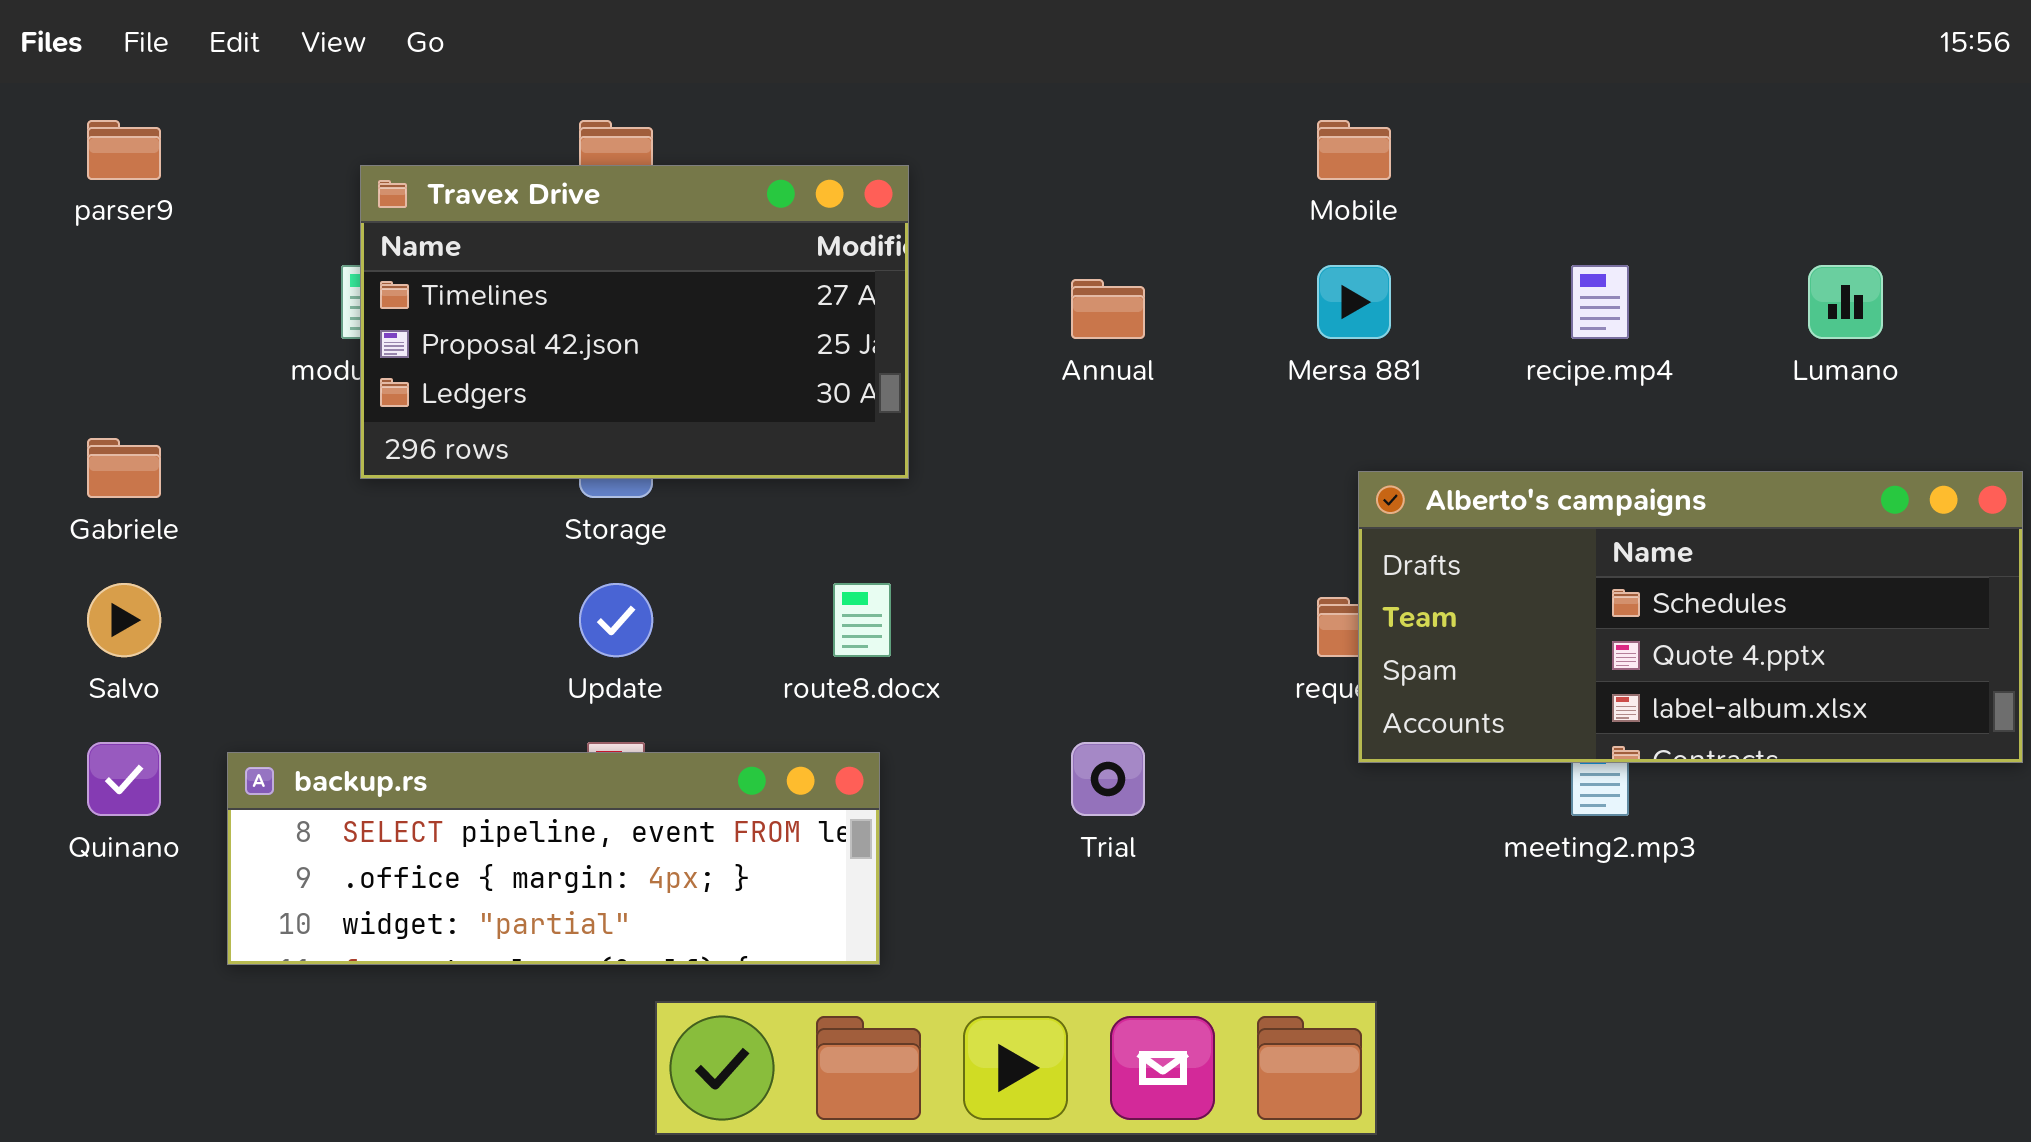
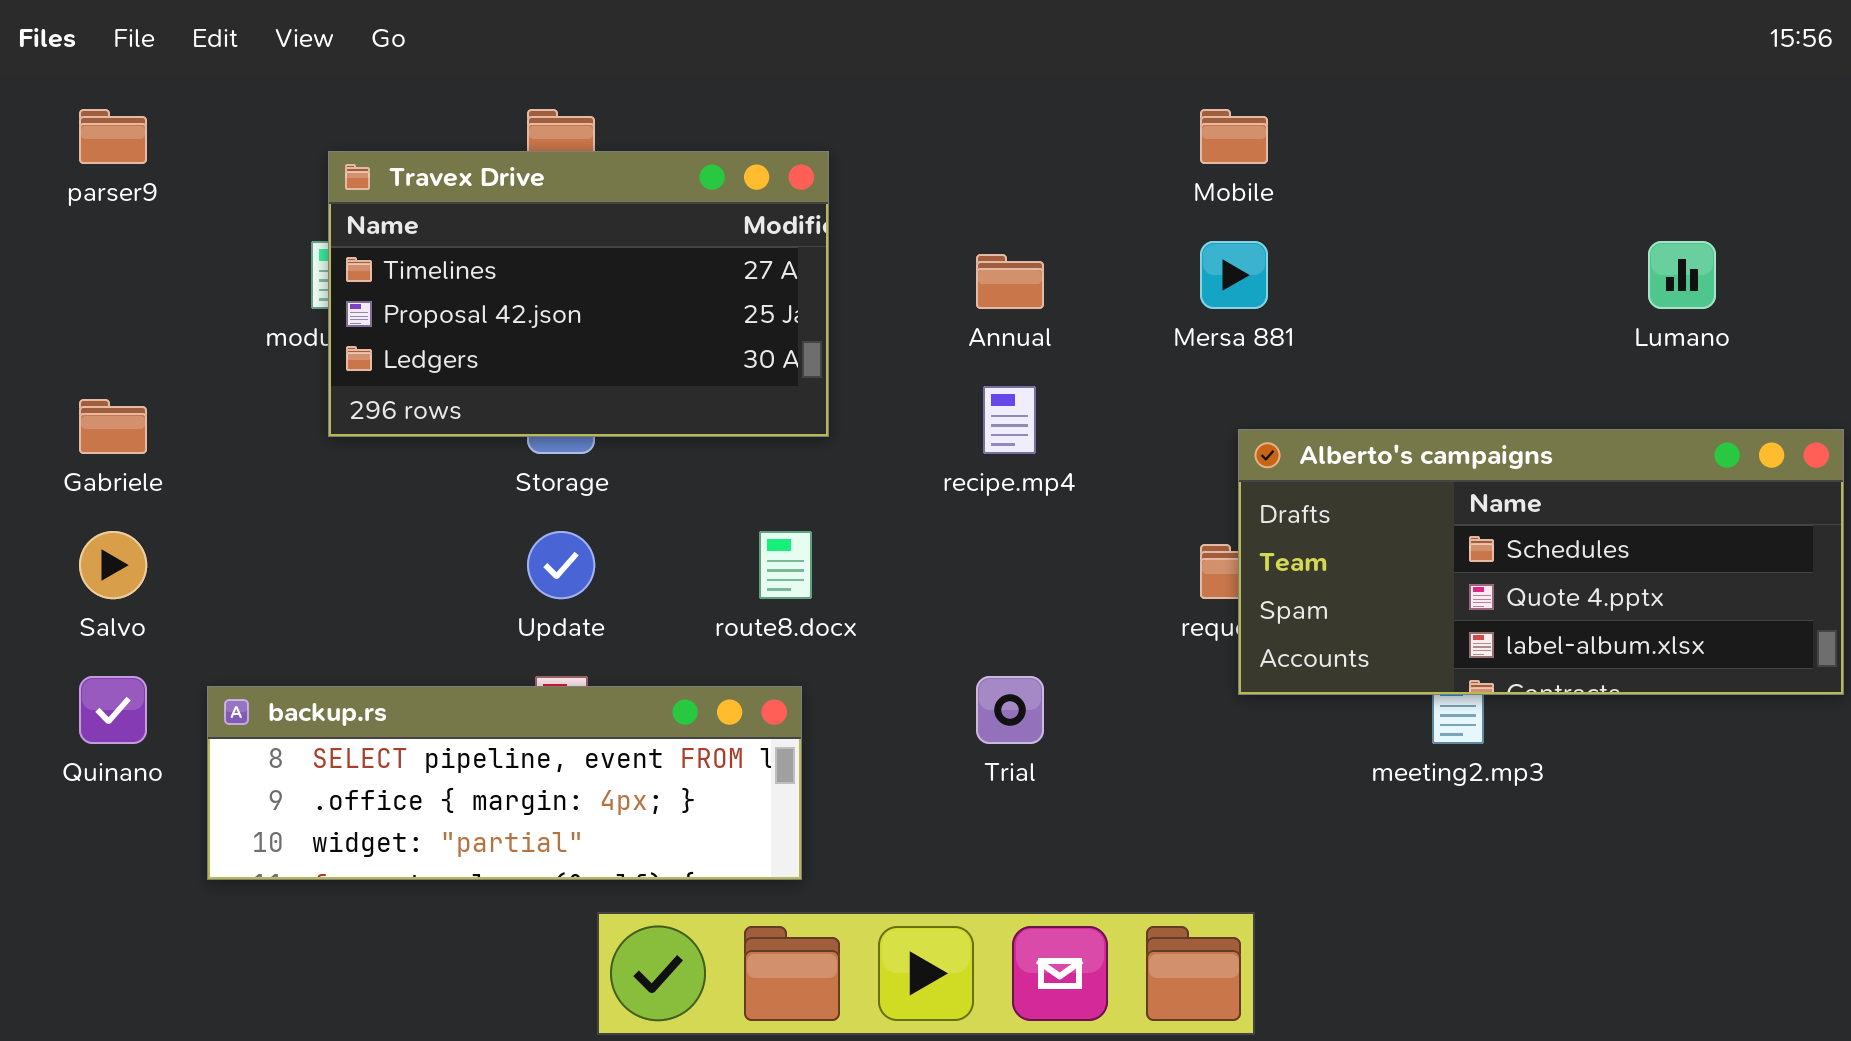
recipe.mp4: [1571,265,1629,339] -> [983,386,1036,454], moved

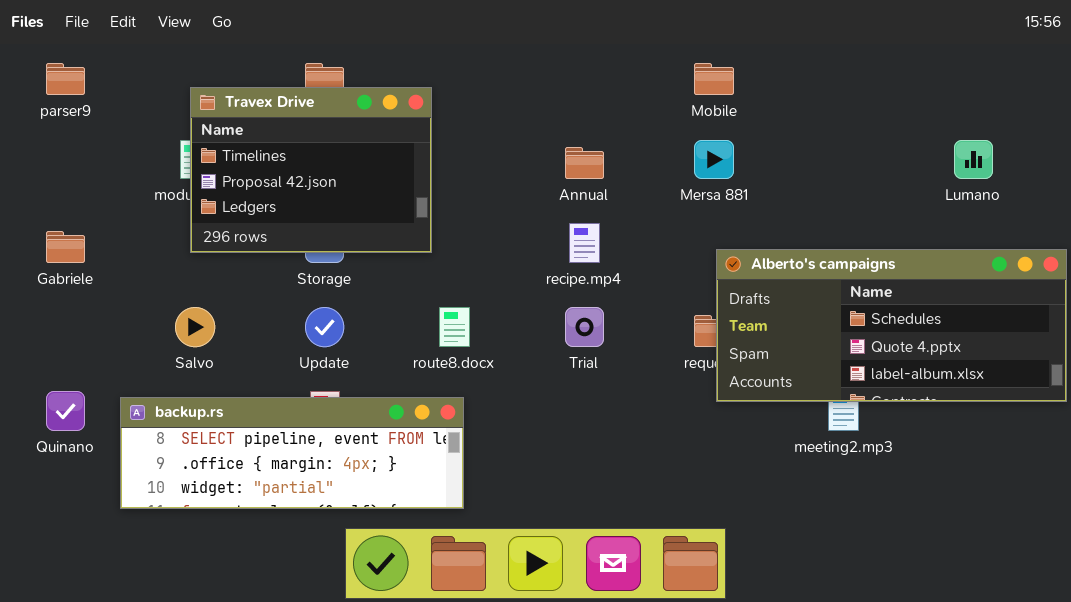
Travex Drive: [328,151,829,437] -> [190,87,432,253], resized
Salvo: [79,531,147,599] -> [175,307,215,347], moved
Trial: [976,676,1044,744] -> [565,307,604,347], moved

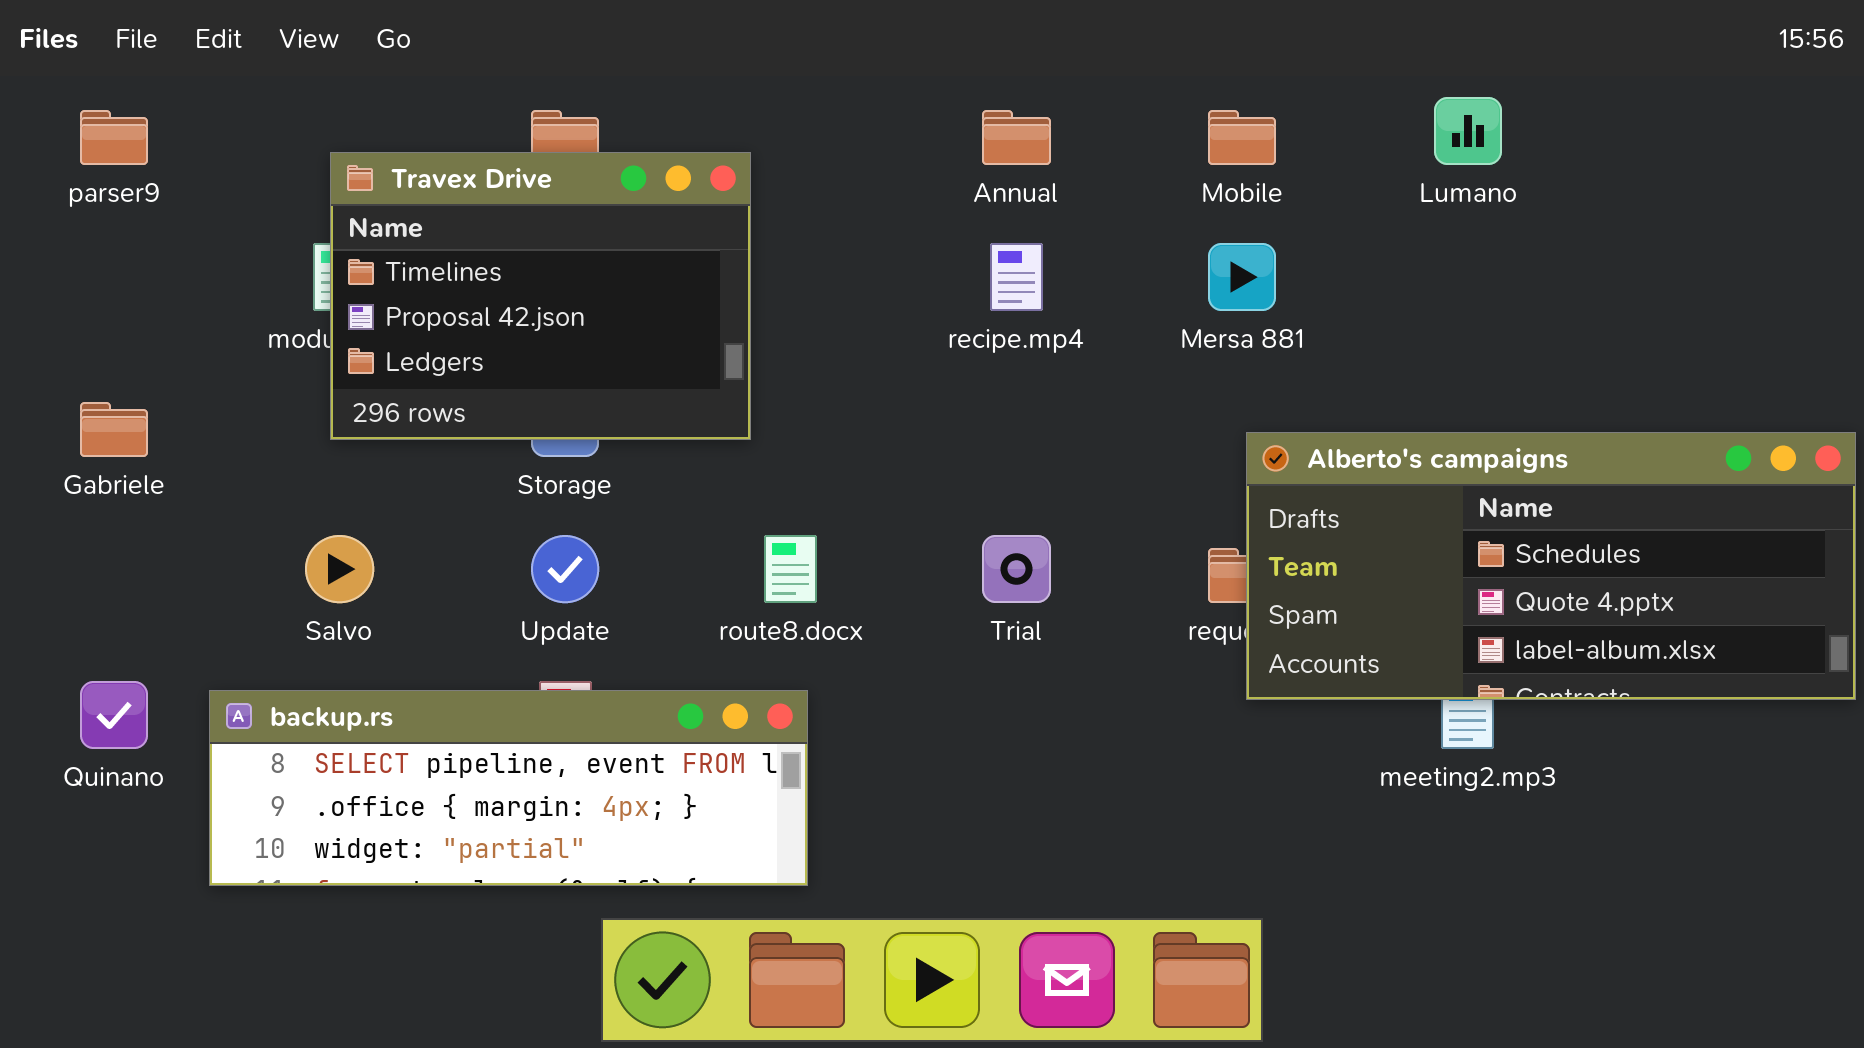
Lumano: [954,140,993,179] -> [1434,97,1502,165], moved
Annual: [565,147,604,179] -> [982,110,1051,165], moved
recipe.mp4: [569,223,600,263] -> [990,243,1043,311], moved

